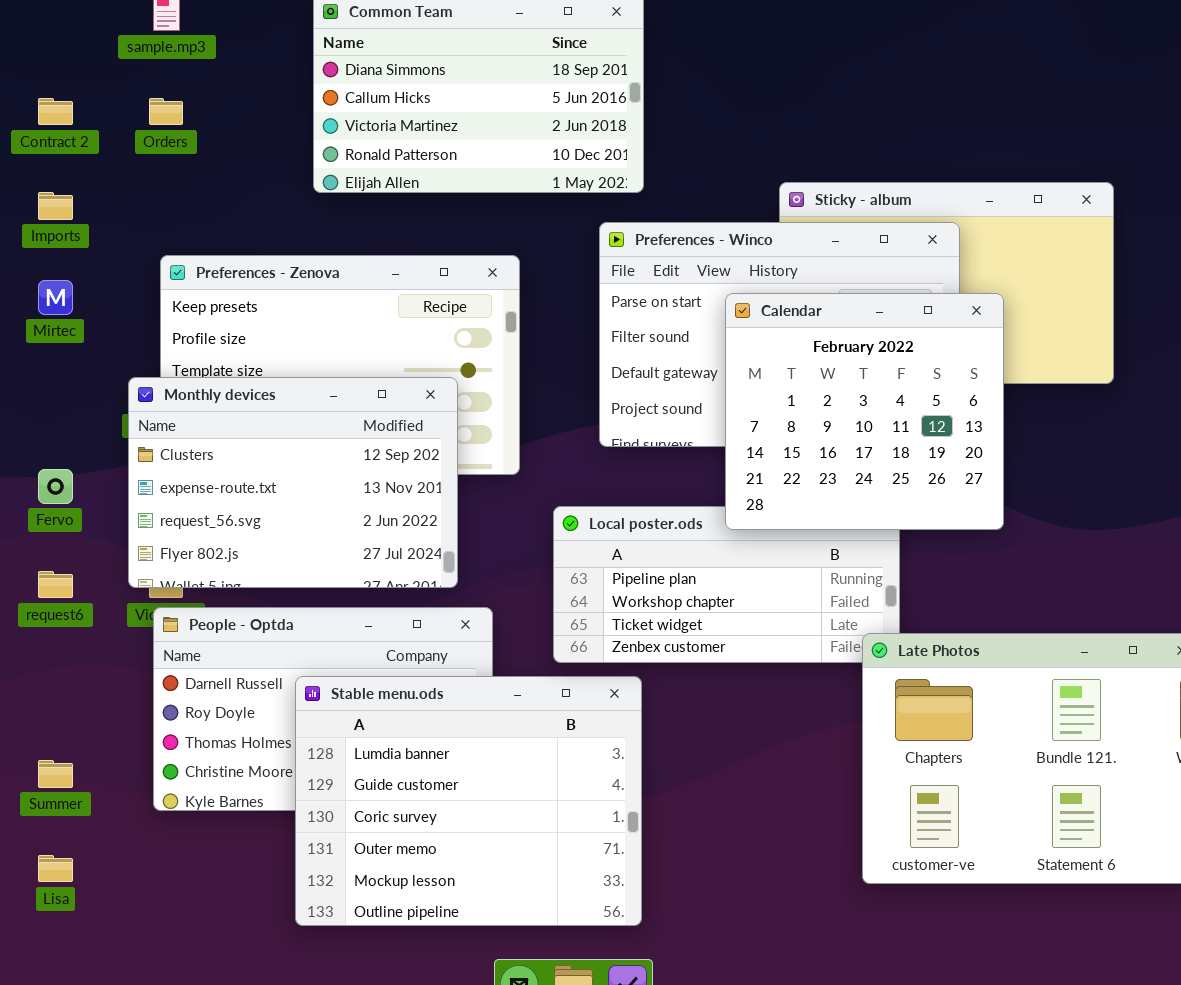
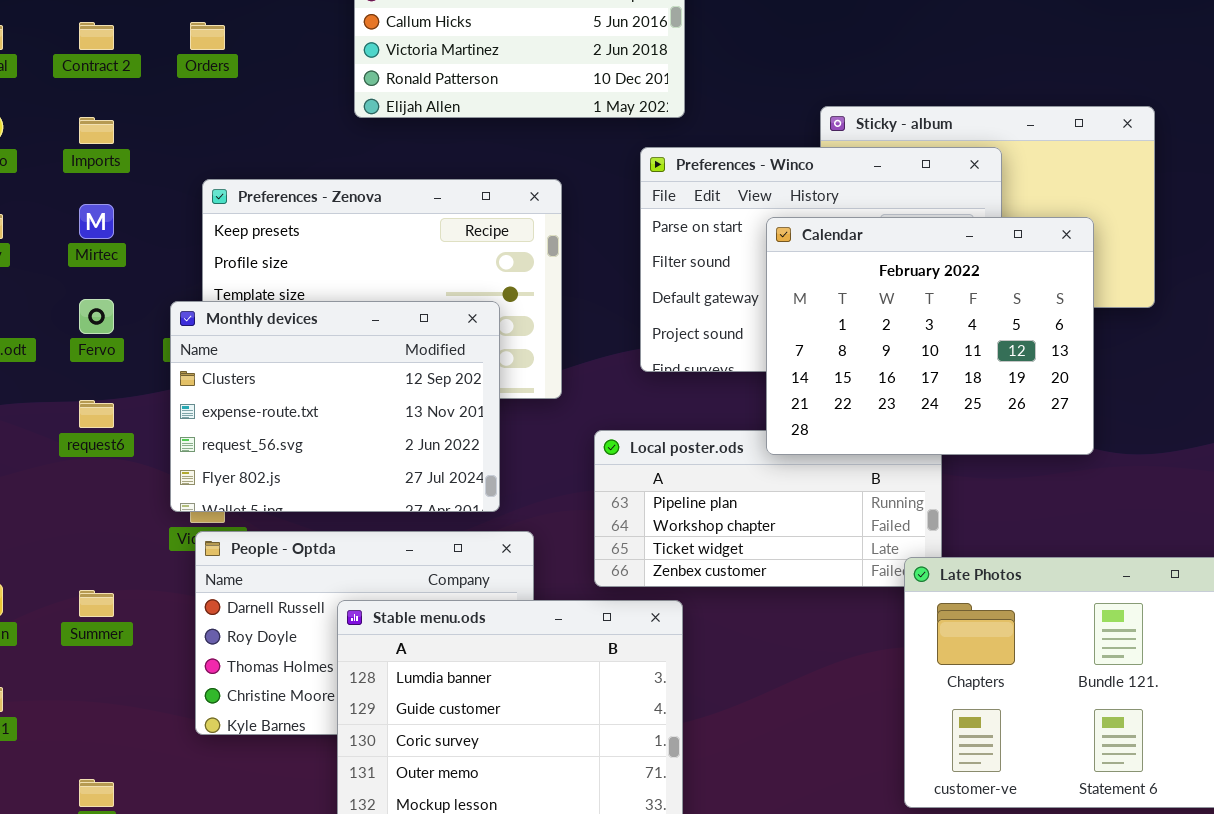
Calendar: [725,293,1004,530] -> [766,217,1094,455], resized
Fervo: [38,469,73,504] -> [79,299,114,334], moved
request6: [38,571,73,598] -> [79,400,114,428], moved
Summer: [38,760,73,788] -> [79,590,114,617], moved

